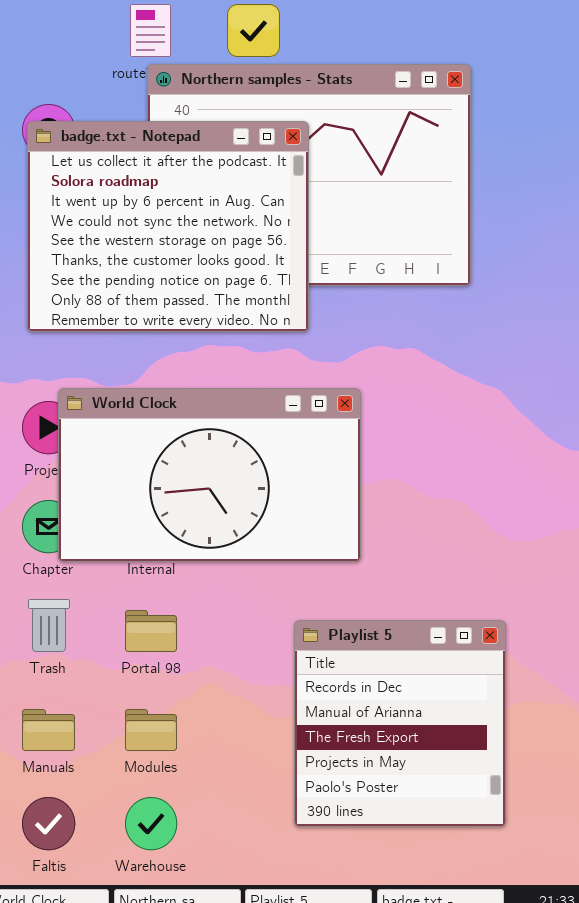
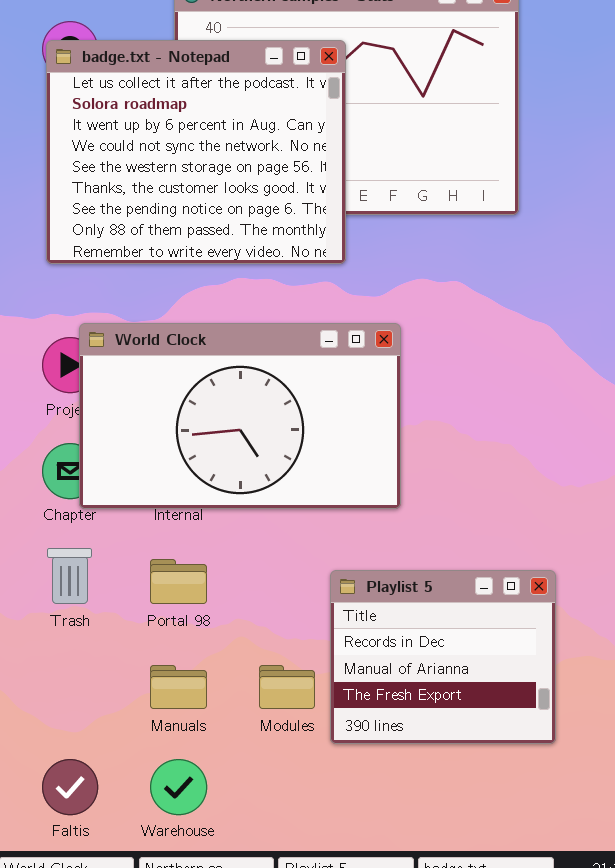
Playlist 5: [294,620,506,827] -> [330,570,556,744], resized
Manuals: [22,709,75,751] -> [150,665,207,709], moved
Modules: [125,709,177,751] -> [259,665,315,709], moved

